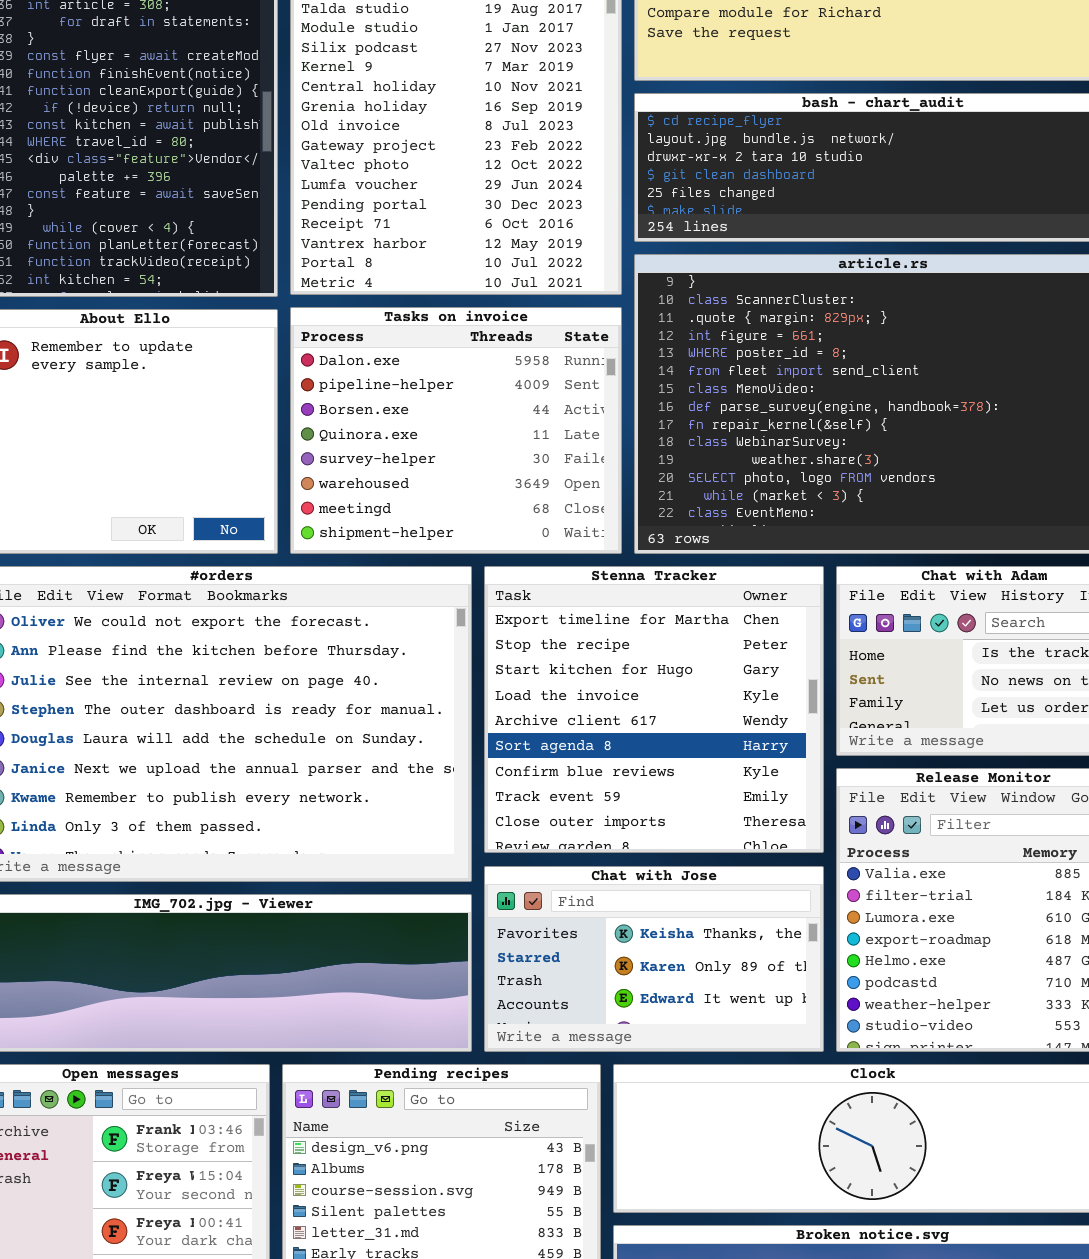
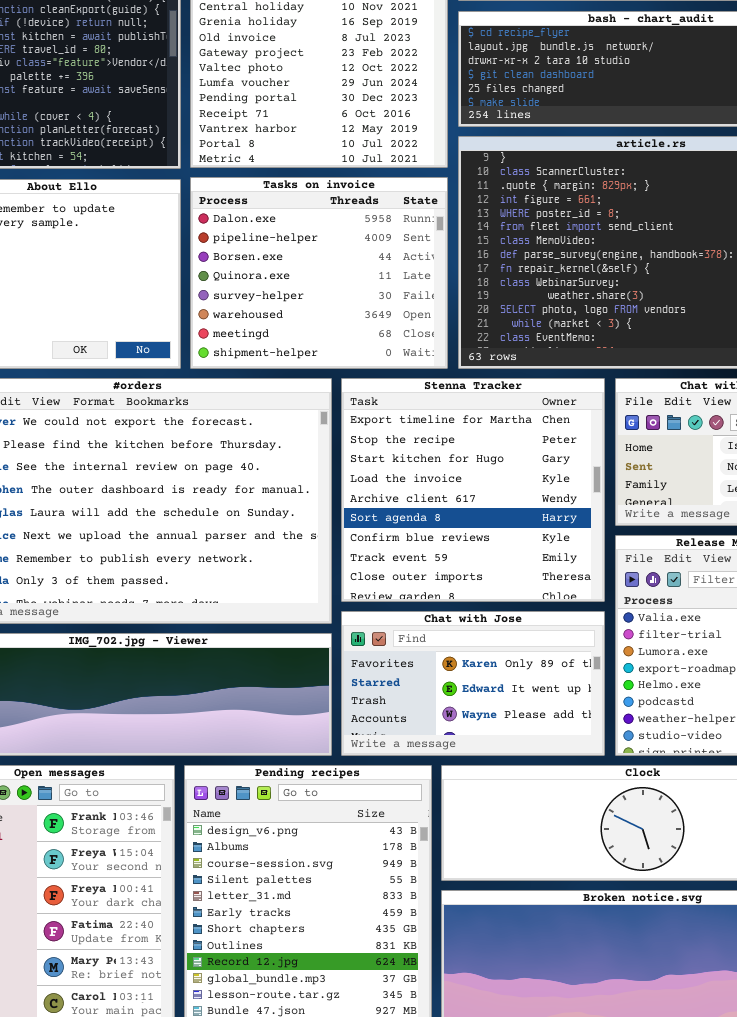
Chat with Jose: [484,866,824,1052] -> [341,611,605,756], scrolled down 1 row

